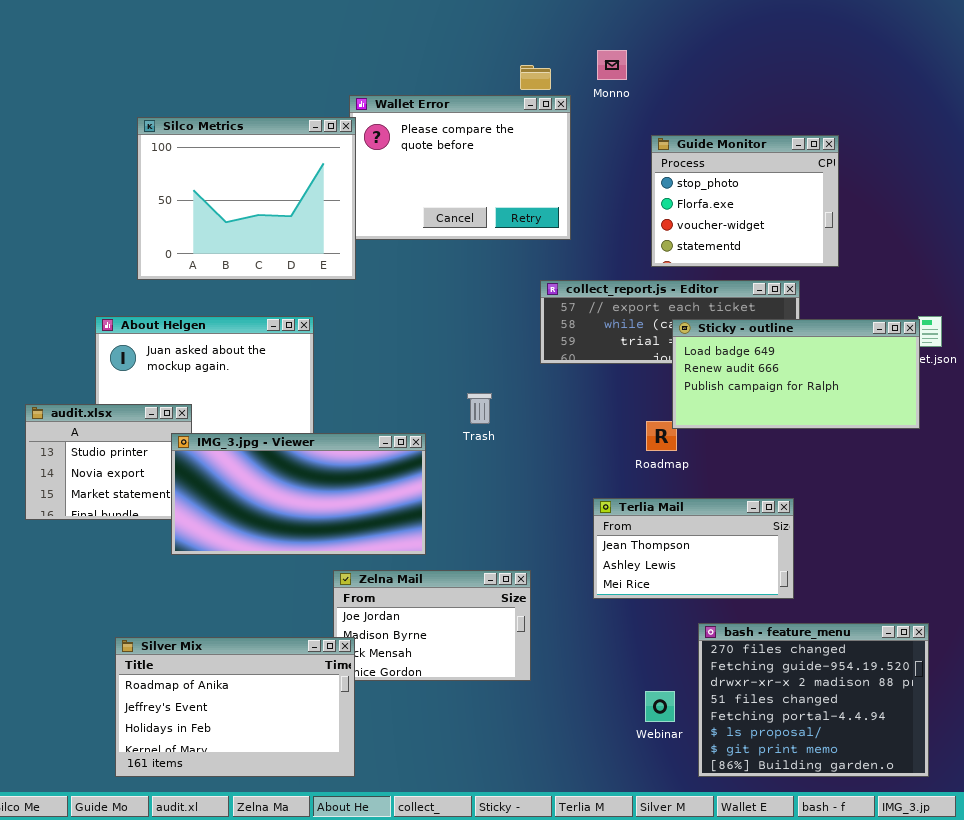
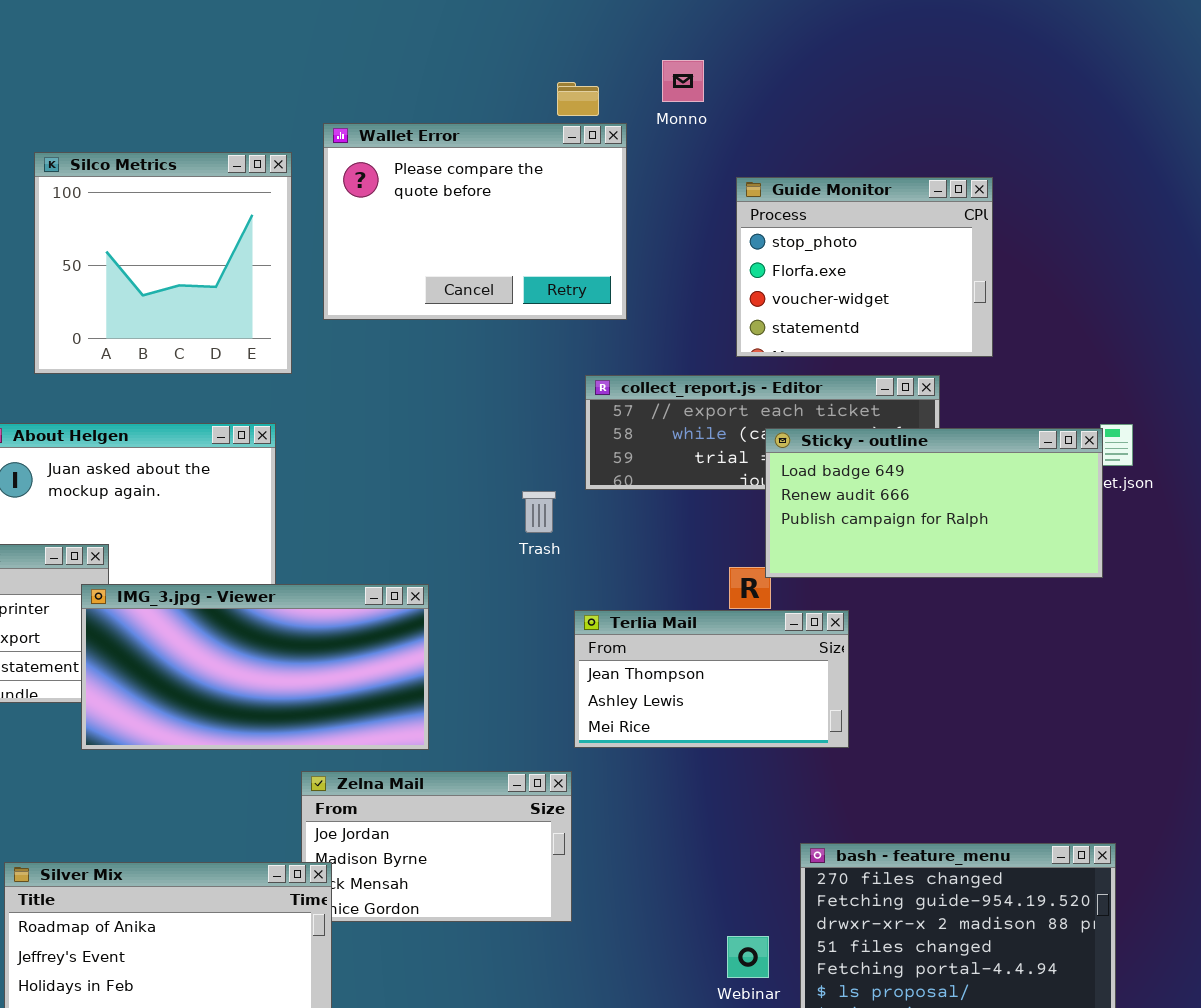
Silco Metrics: [137,117,356,280] -> [34,152,292,374], resized
Trash: [467,393,492,424] -> [522,491,556,533], moved
Terlia Mail: [593,498,794,599] -> [574,610,849,748], moved

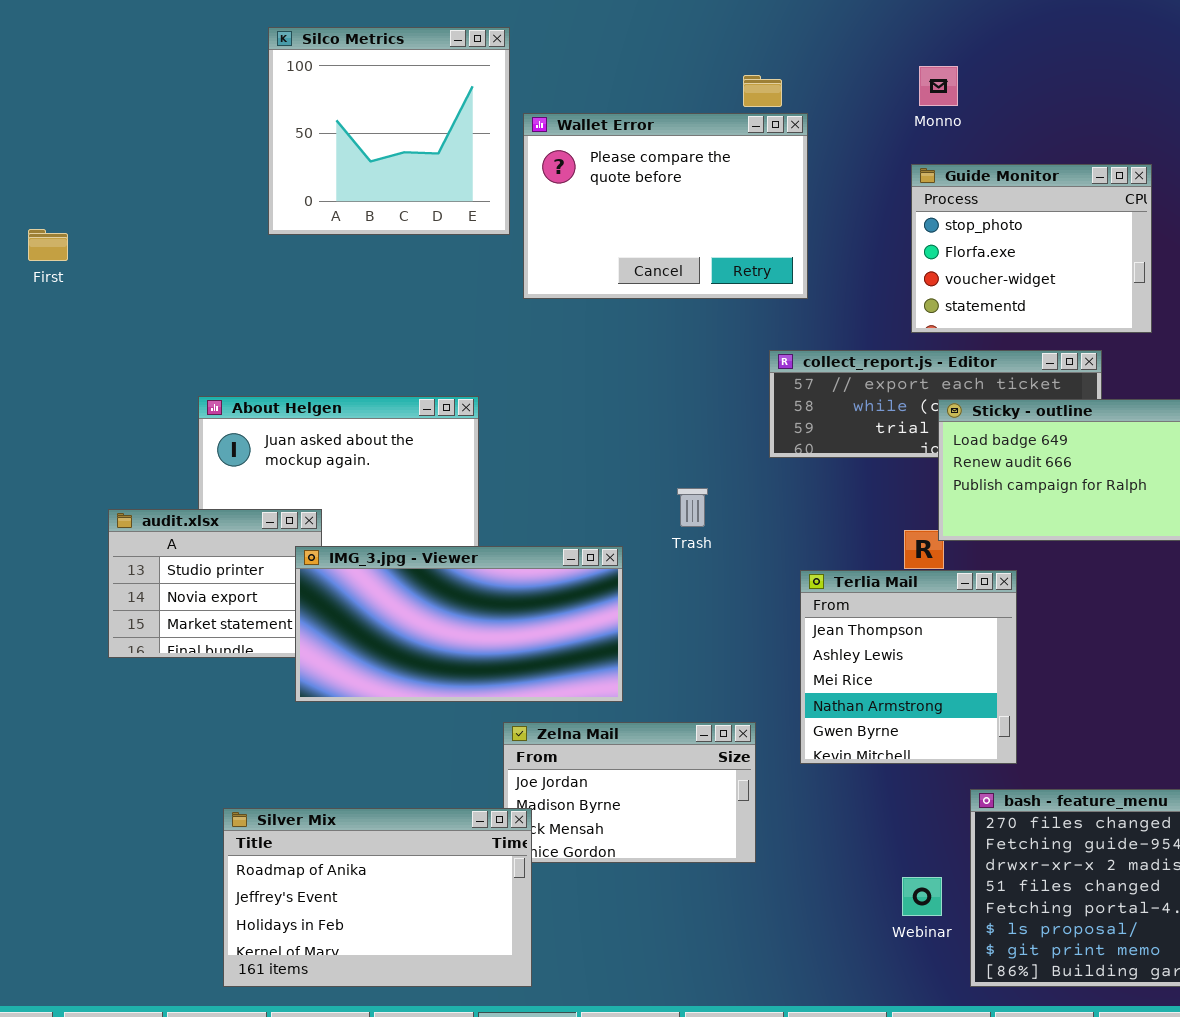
Monno: [662,60,704,102] -> [919,66,958,106], moved
Silco Metrics: [34,152,292,374] -> [268,27,510,235], moved
Trash: [522,491,556,533] -> [677,488,708,527], moved
Terlia Mail: [574,610,849,748] -> [800,570,1017,764], resized

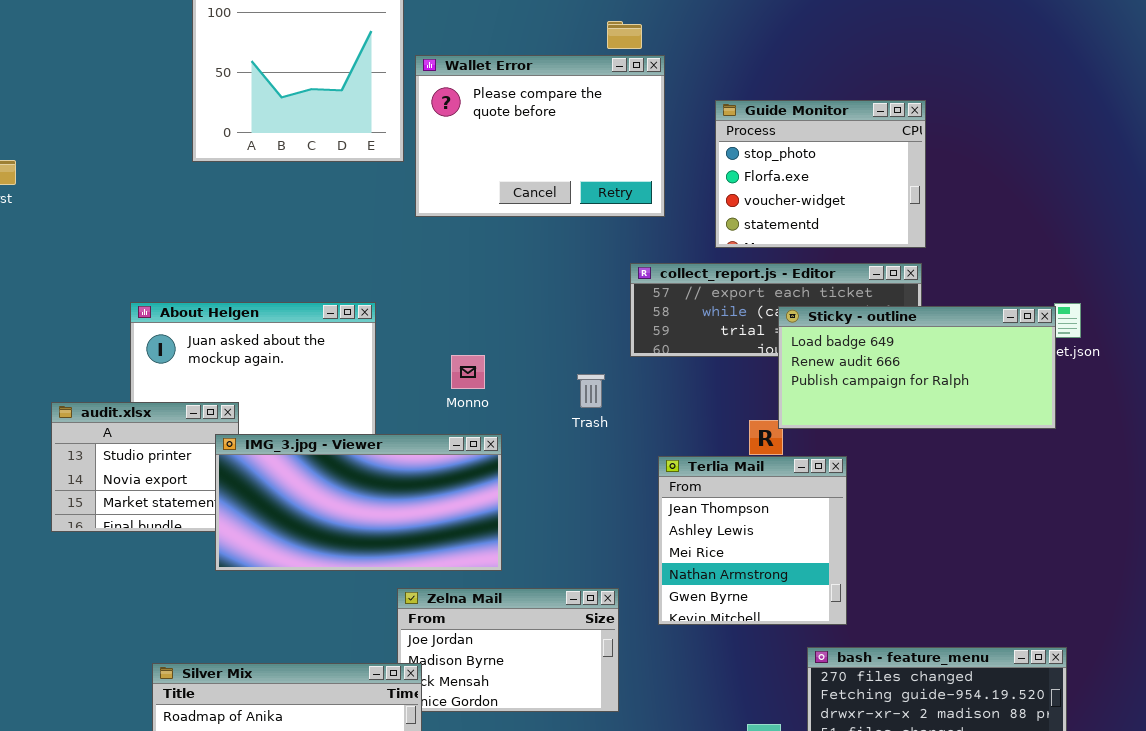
Monno: [919,66,958,106] -> [451,355,485,389], moved
Guide Monitor: [911,164,1152,333] -> [715,100,926,248], moved
Trash: [677,488,708,527] -> [577,374,605,408], moved

